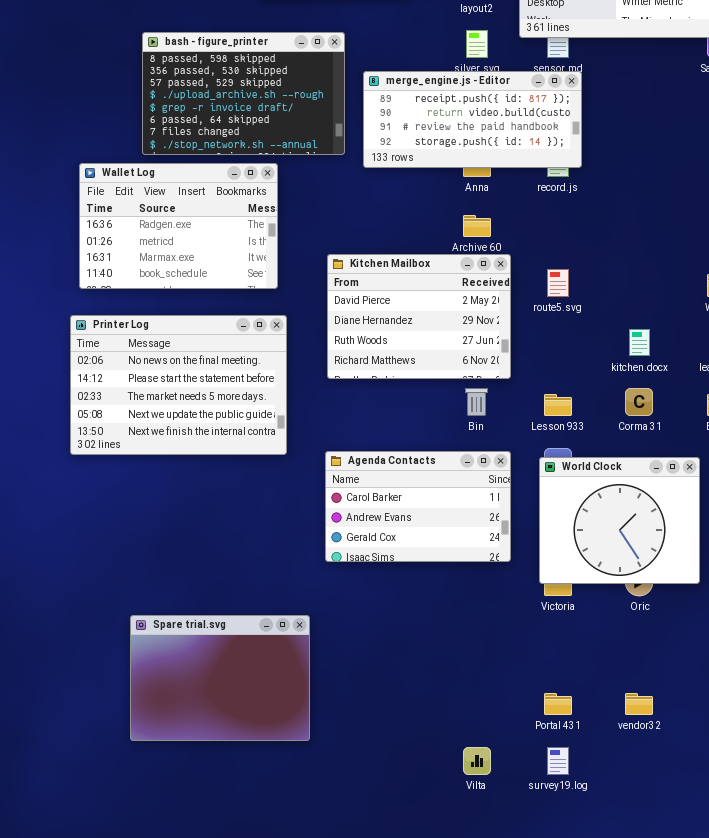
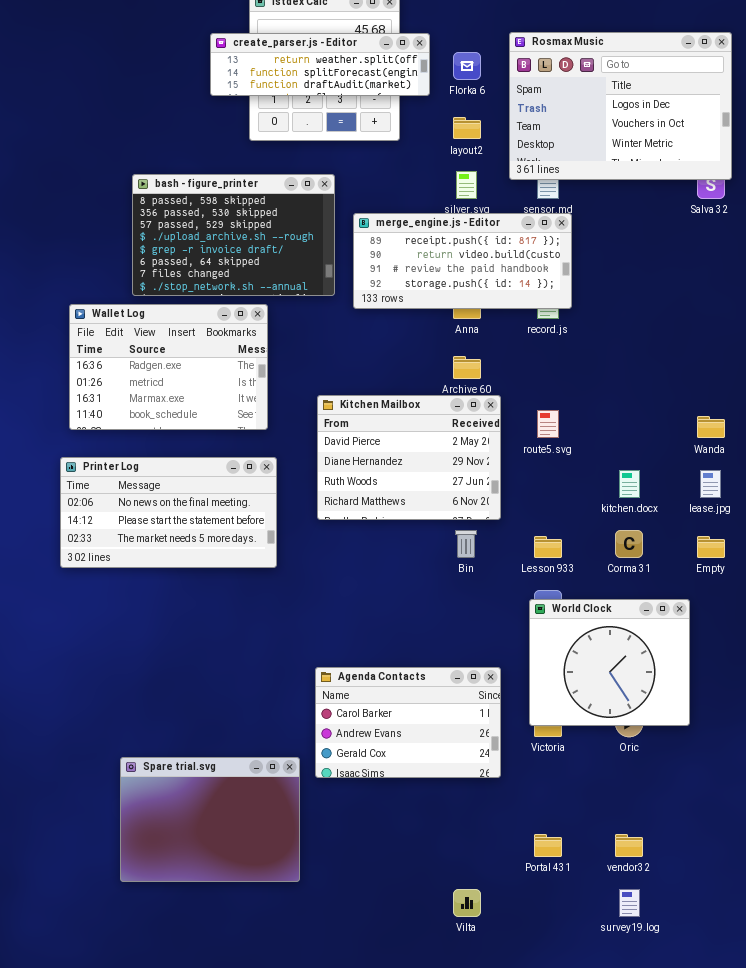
Printer Log: [70,315,287,455] -> [60,457,277,568], resized
Agenda Contacts: [325,451,511,562] -> [315,667,501,778], moved
survey19.log: [547,747,569,775] -> [619,889,640,917], moved

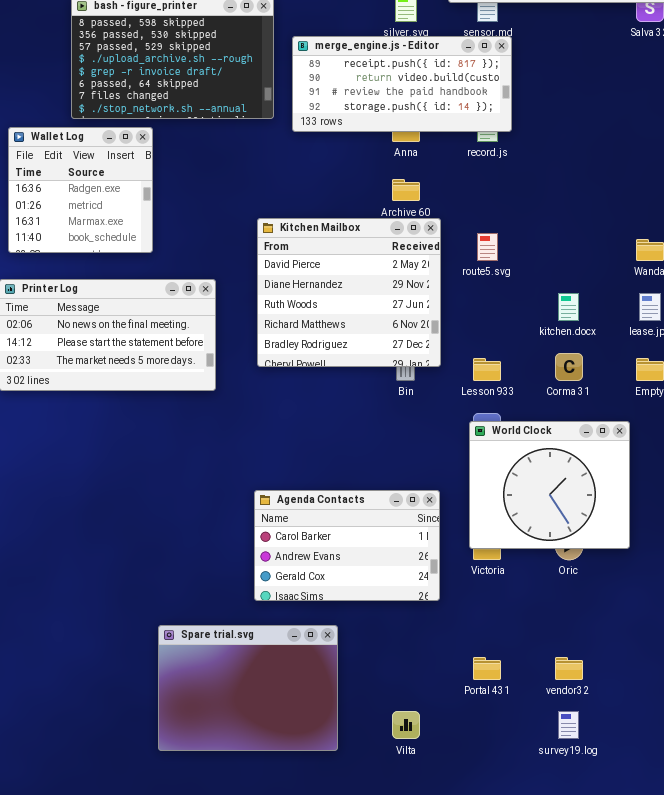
Wallet Log: [69,304,268,430] -> [8,127,153,253], resized
Kitchen Mailbox: [317,395,501,520] -> [257,218,441,367], resized
Spare trial.svg: [120,757,300,882] -> [158,625,338,751], moved

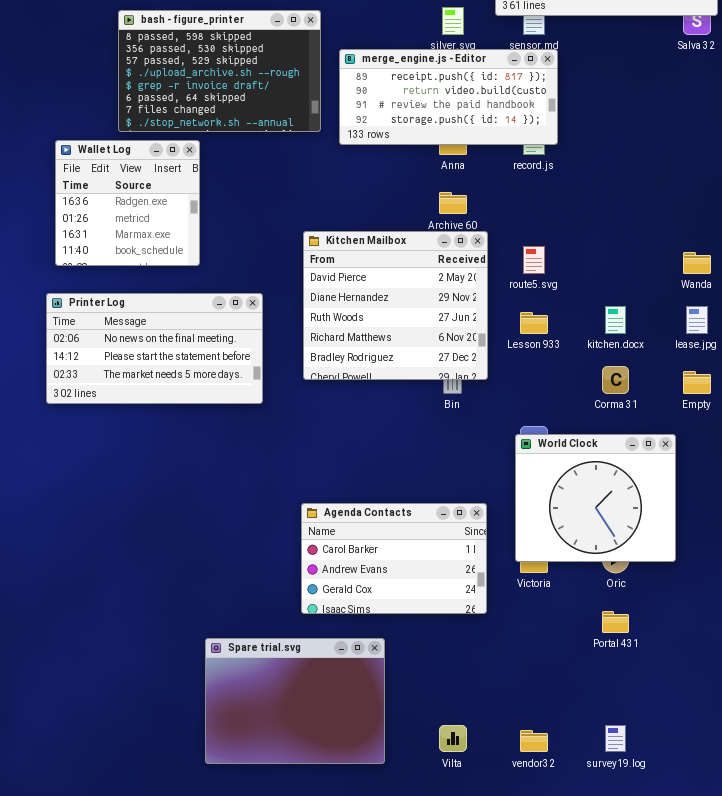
Lesson 933: [473,358,501,381] -> [520,312,548,334], moved
Portal 431: [473,657,501,680] -> [602,611,629,633], moved
vendor32: [555,657,583,680] -> [520,730,548,752], moved

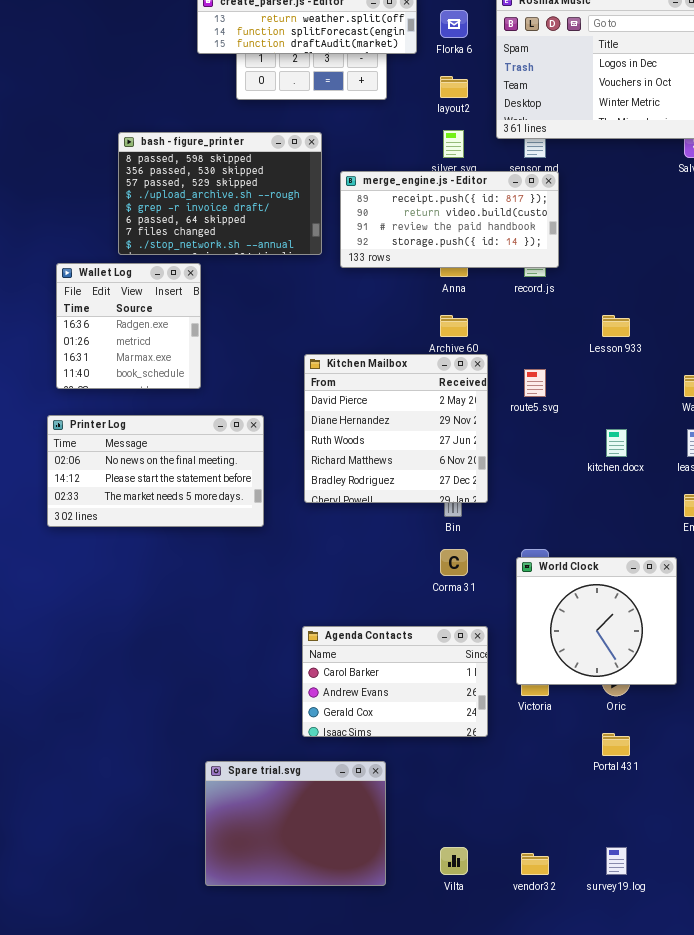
Lesson 933: [520,312,548,334] -> [602,315,630,337], moved
Corma 31: [602,366,629,394] -> [440,549,468,576], moved

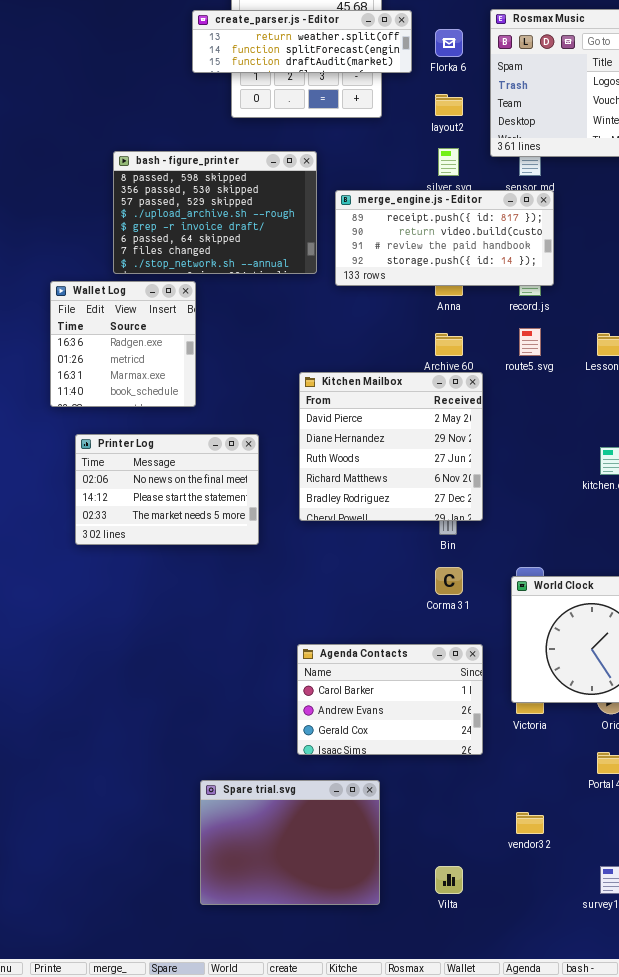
route5.svg: [524,369,546,397] -> [519,328,541,356], moved
Printer Log: [47,415,264,527] -> [75,434,259,545], resized
vendor32: [521,853,549,875] -> [516,812,544,834], moved

